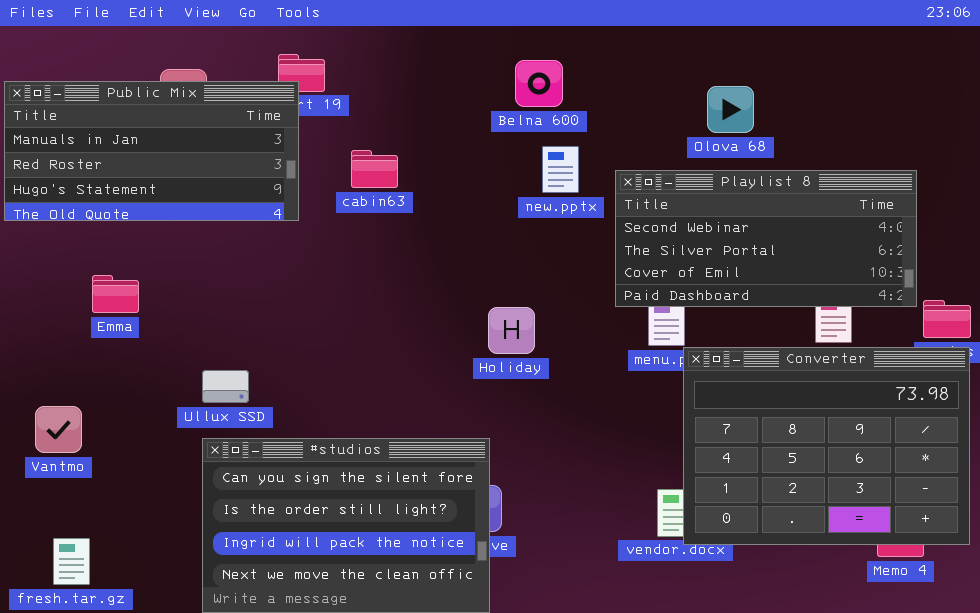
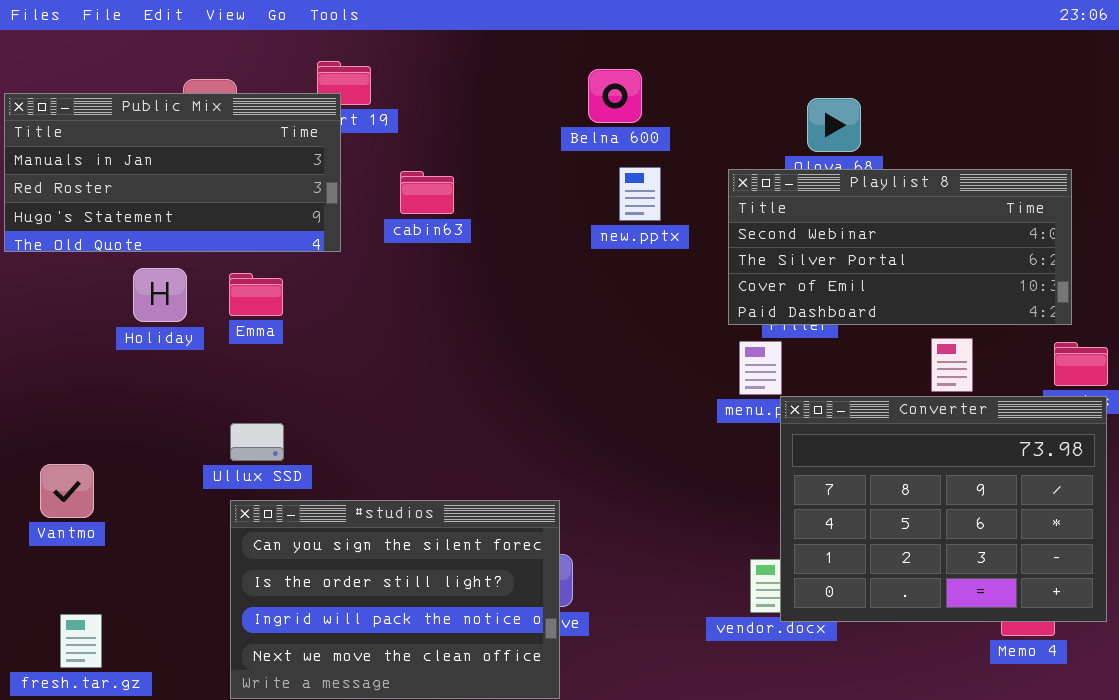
Playlist 8: [615,170,917,307] -> [728,169,1072,325], moved
Emma: [92,275,139,313] -> [229,273,283,316], moved
Holiday: [488,307,535,354] -> [133,268,187,322], moved

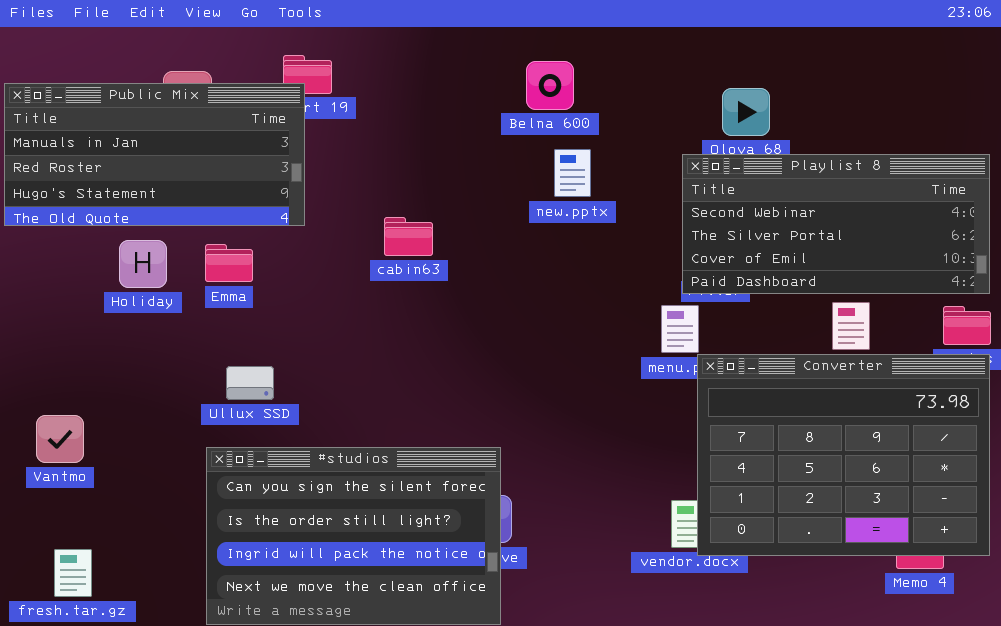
Playlist 8: [728,169,1072,325] -> [682,154,990,294], moved
cabin63: [400,171,454,214] -> [384,217,433,256], moved
Ullux SSD: [230,423,284,461] -> [226,366,274,400], moved

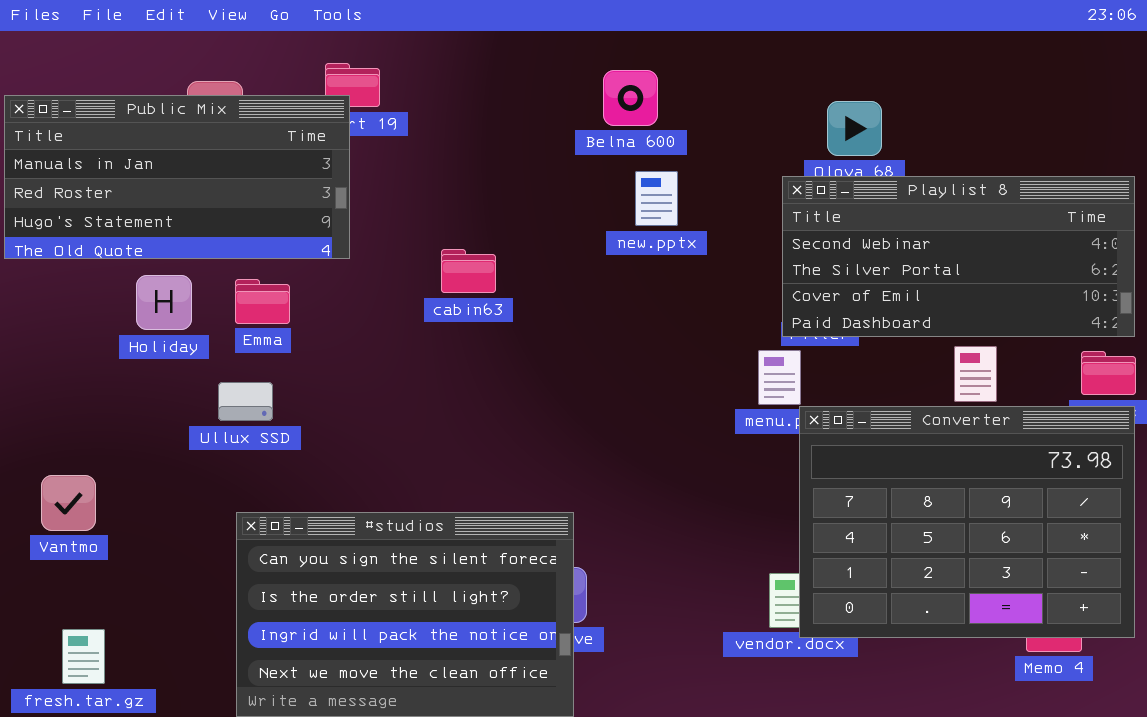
Ullux SSD: [226,366,274,400] -> [218,382,273,421], moved

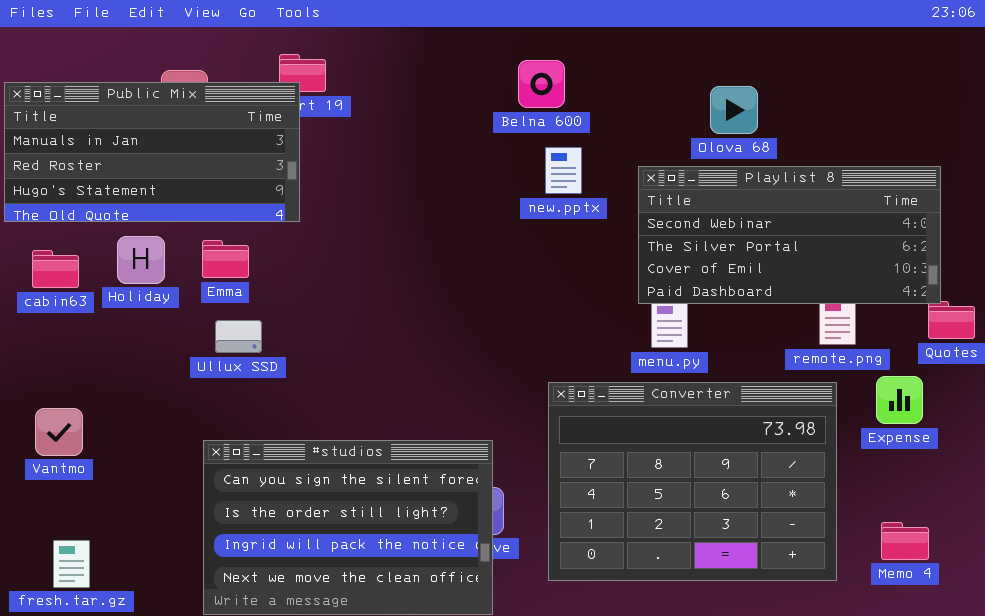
Playlist 8: [782,176,1135,337] -> [638,166,941,304], moved
cabin63: [441,249,496,293] -> [32,250,79,288], moved
Ullux SSD: [218,382,273,421] -> [215,320,262,353], moved
Converter: [799,406,1135,638] -> [548,382,837,581], moved

